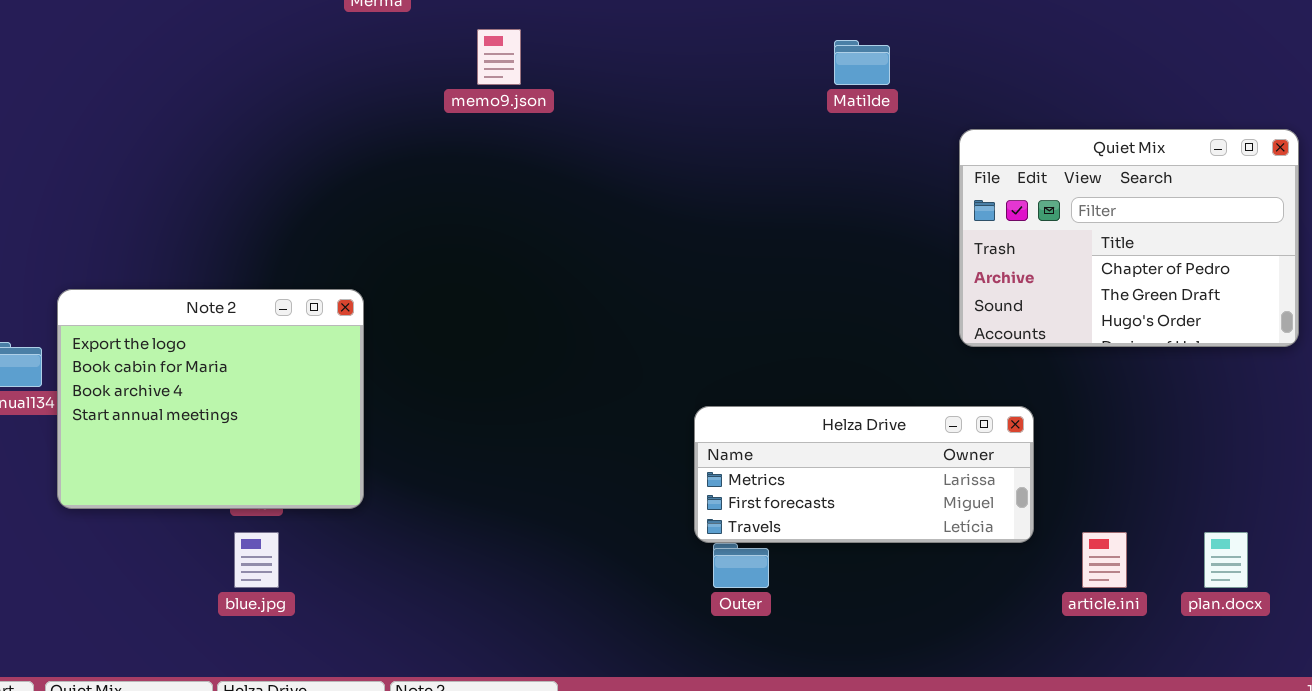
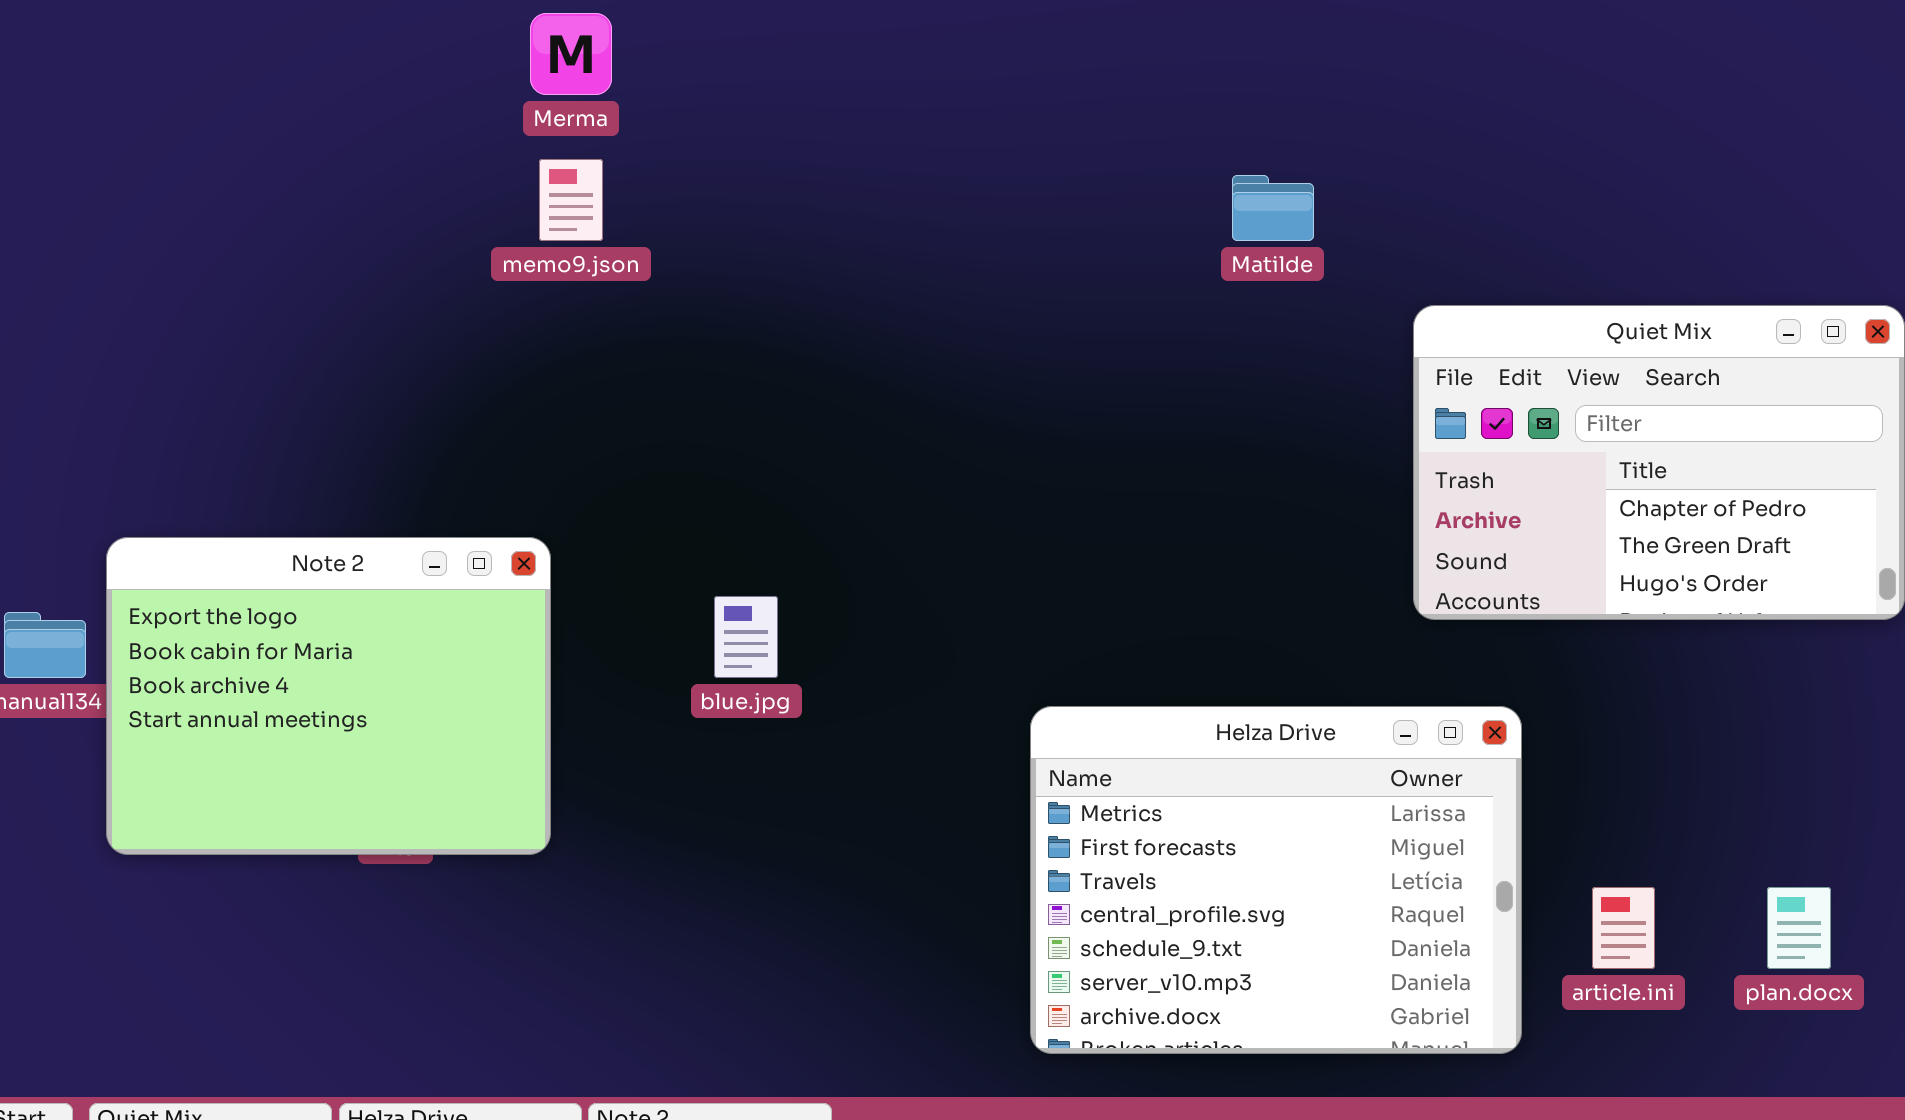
memo9.json: [477,29,521,85] -> [539,159,603,241], moved
Helza Drive: [694,406,1034,543] -> [1030,706,1522,1054], resized
blue.jpg: [234,532,279,588] -> [714,596,778,678], moved

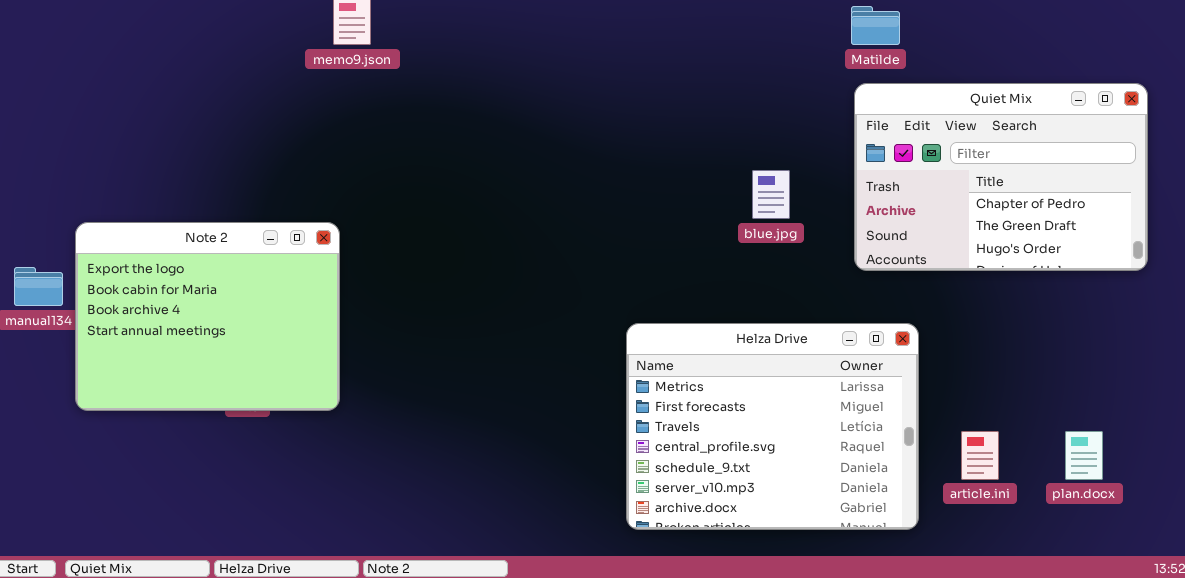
Matilde: [1232,175,1314,241] -> [851,6,900,45], moved
blue.jpg: [714,596,778,678] -> [752,170,790,219], moved

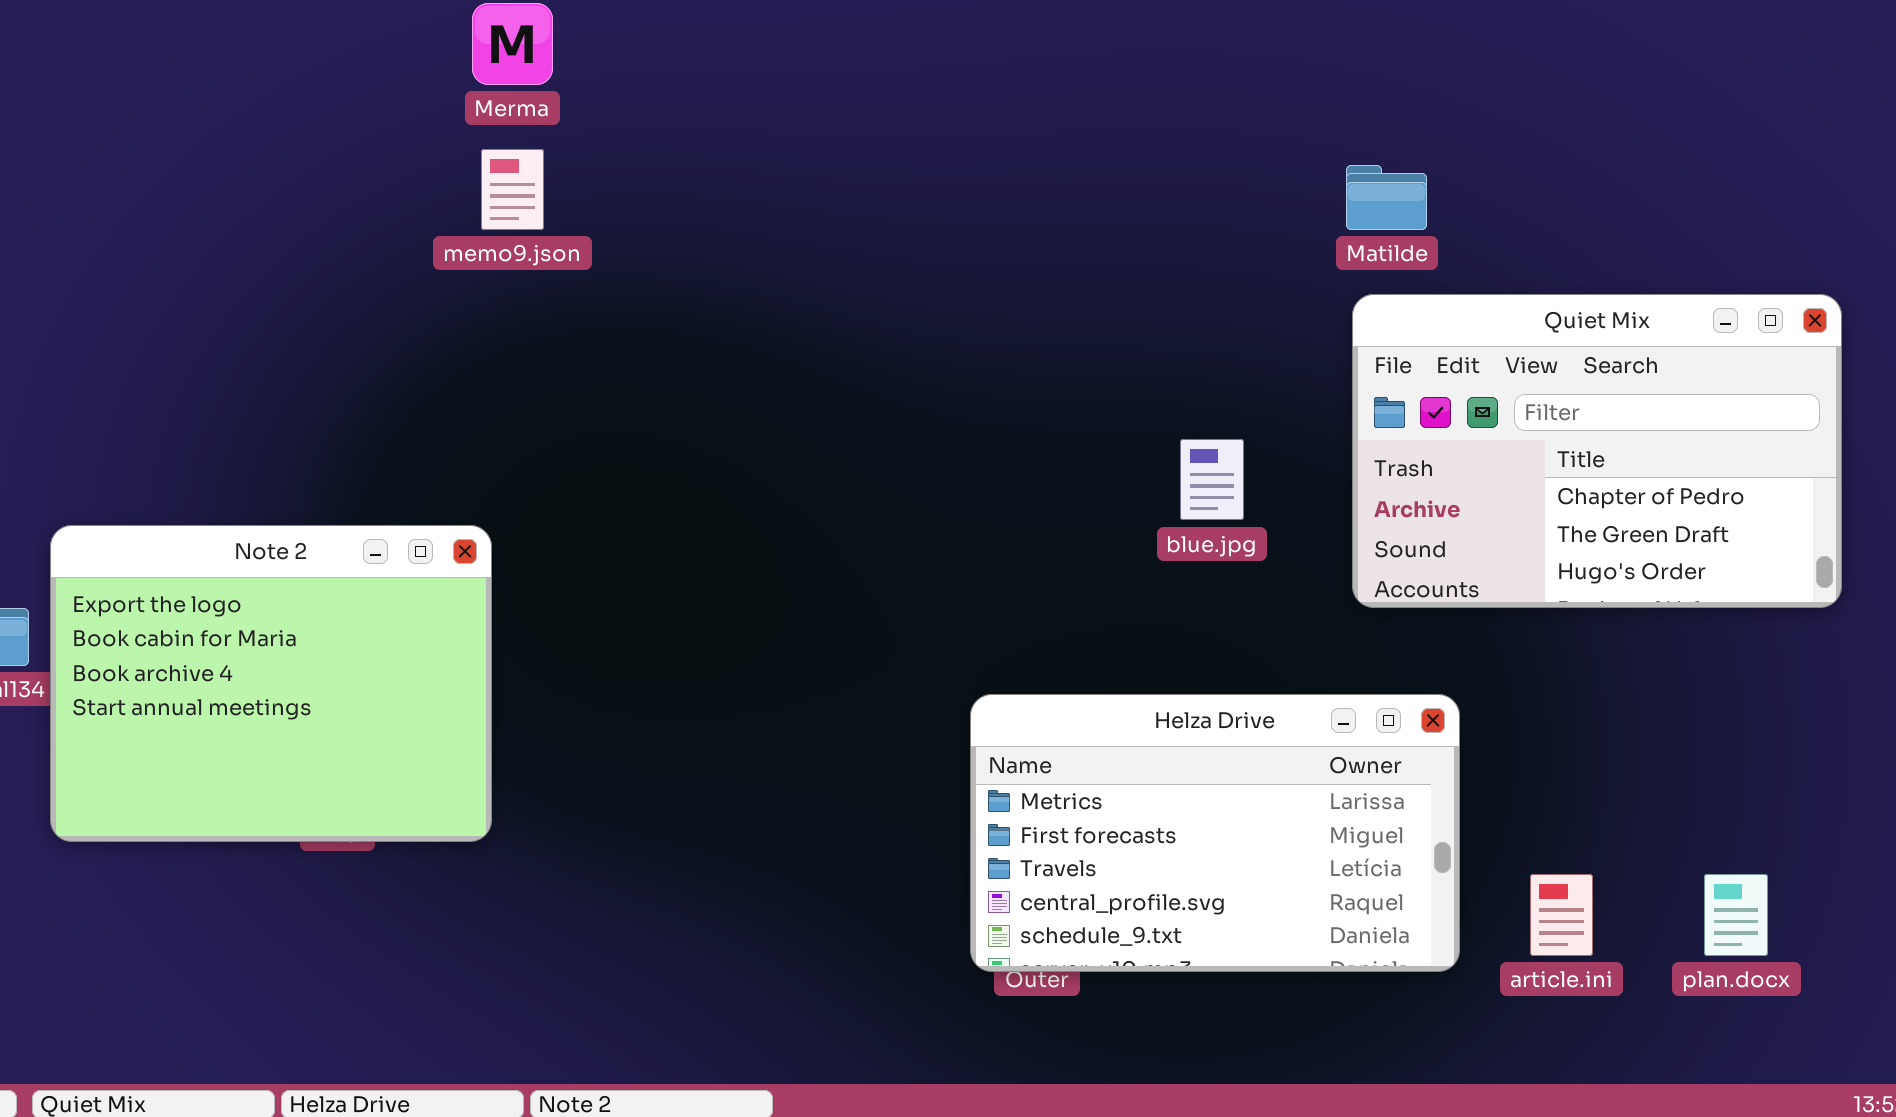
Helza Drive: [626,323,919,530] -> [970,694,1460,972], resized

